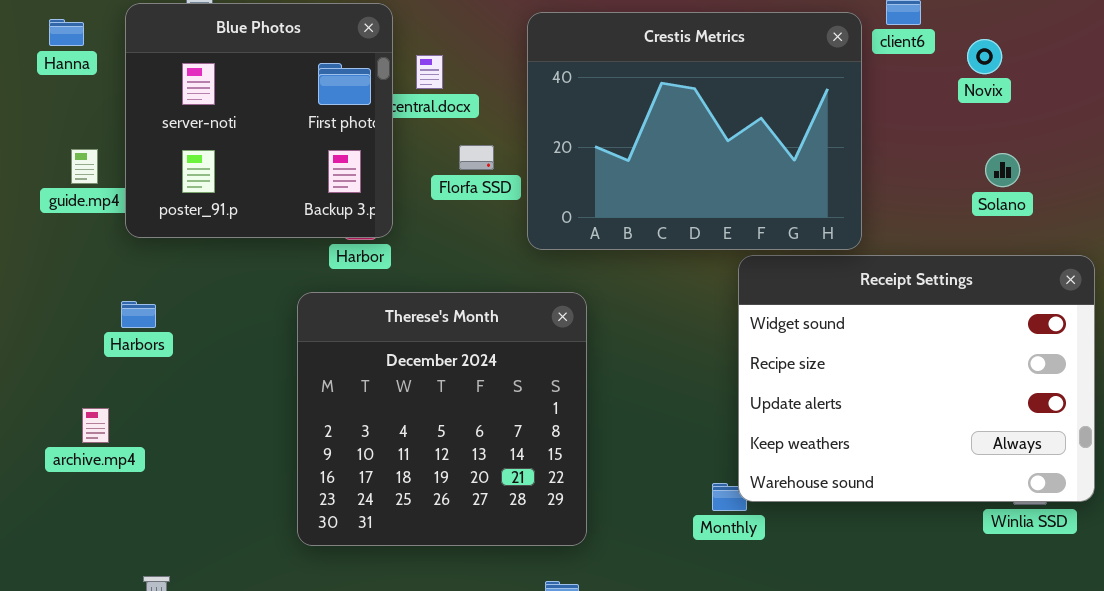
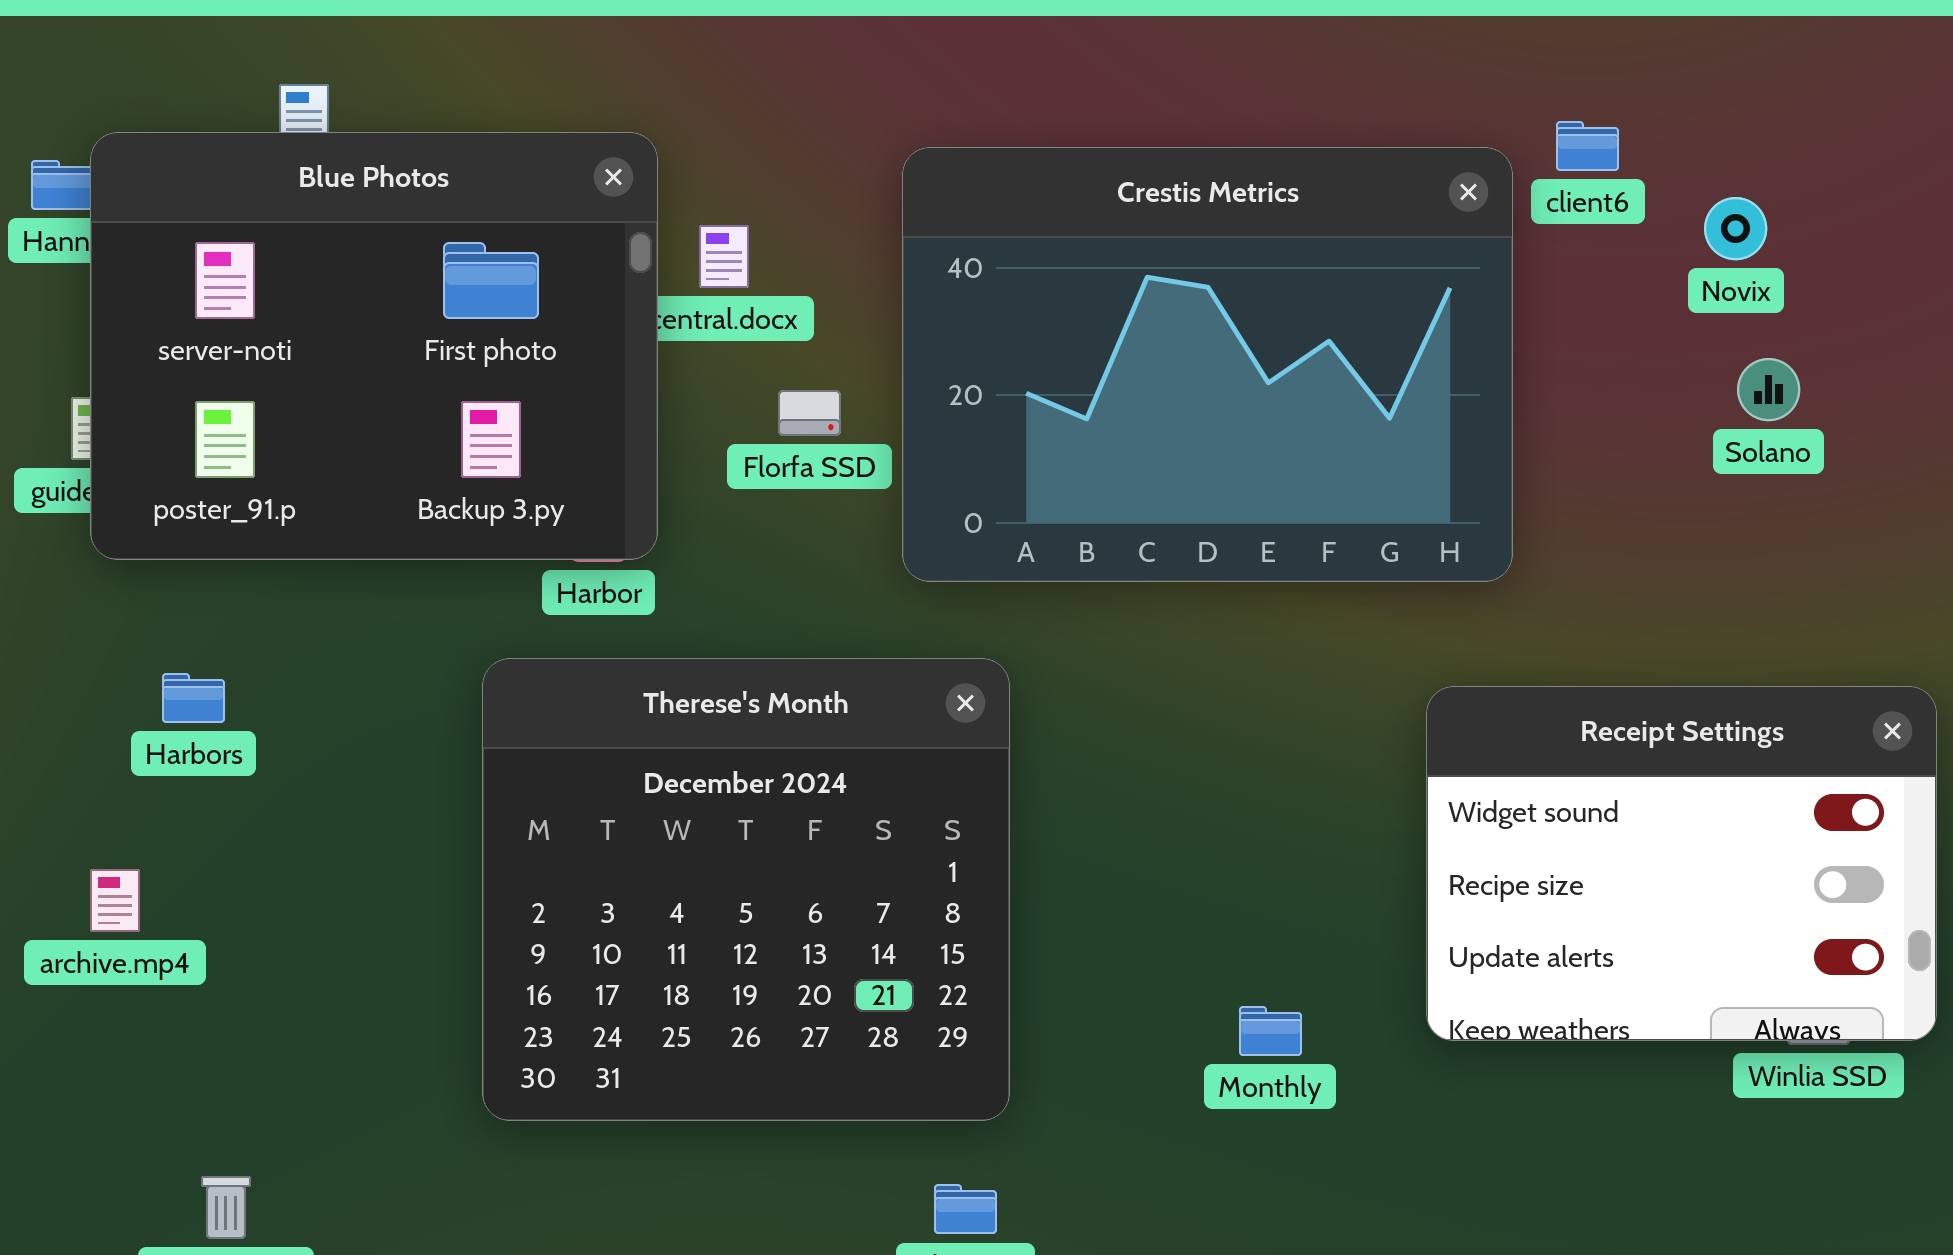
Blue Photos: [125,3,393,238] -> [90,132,658,560], resized
Solano: [985,153,1020,187] -> [1737,358,1800,421], moved
Receipt Settings: [738,255,1095,502] -> [1426,686,1937,1041], resized

